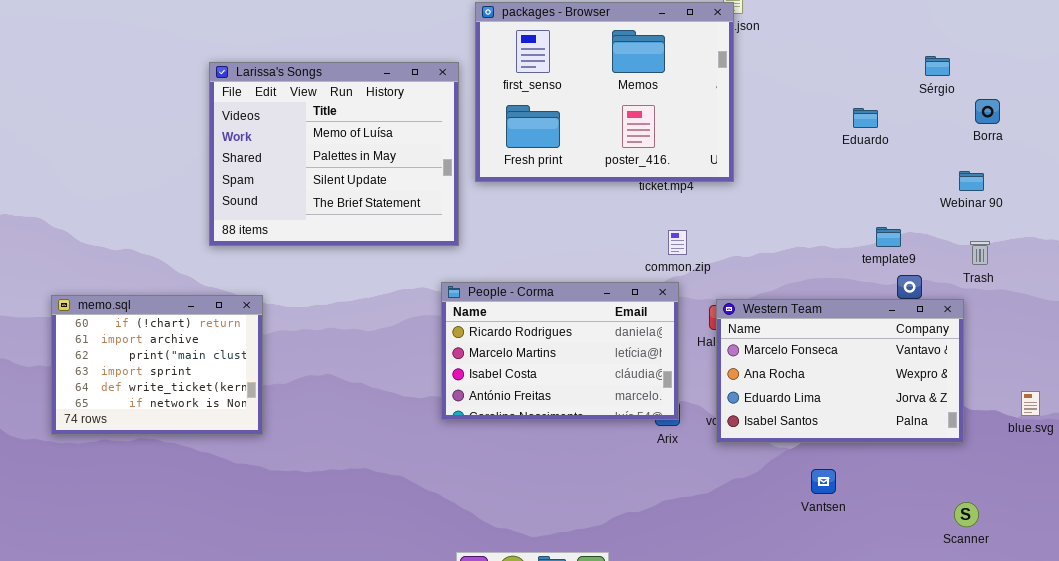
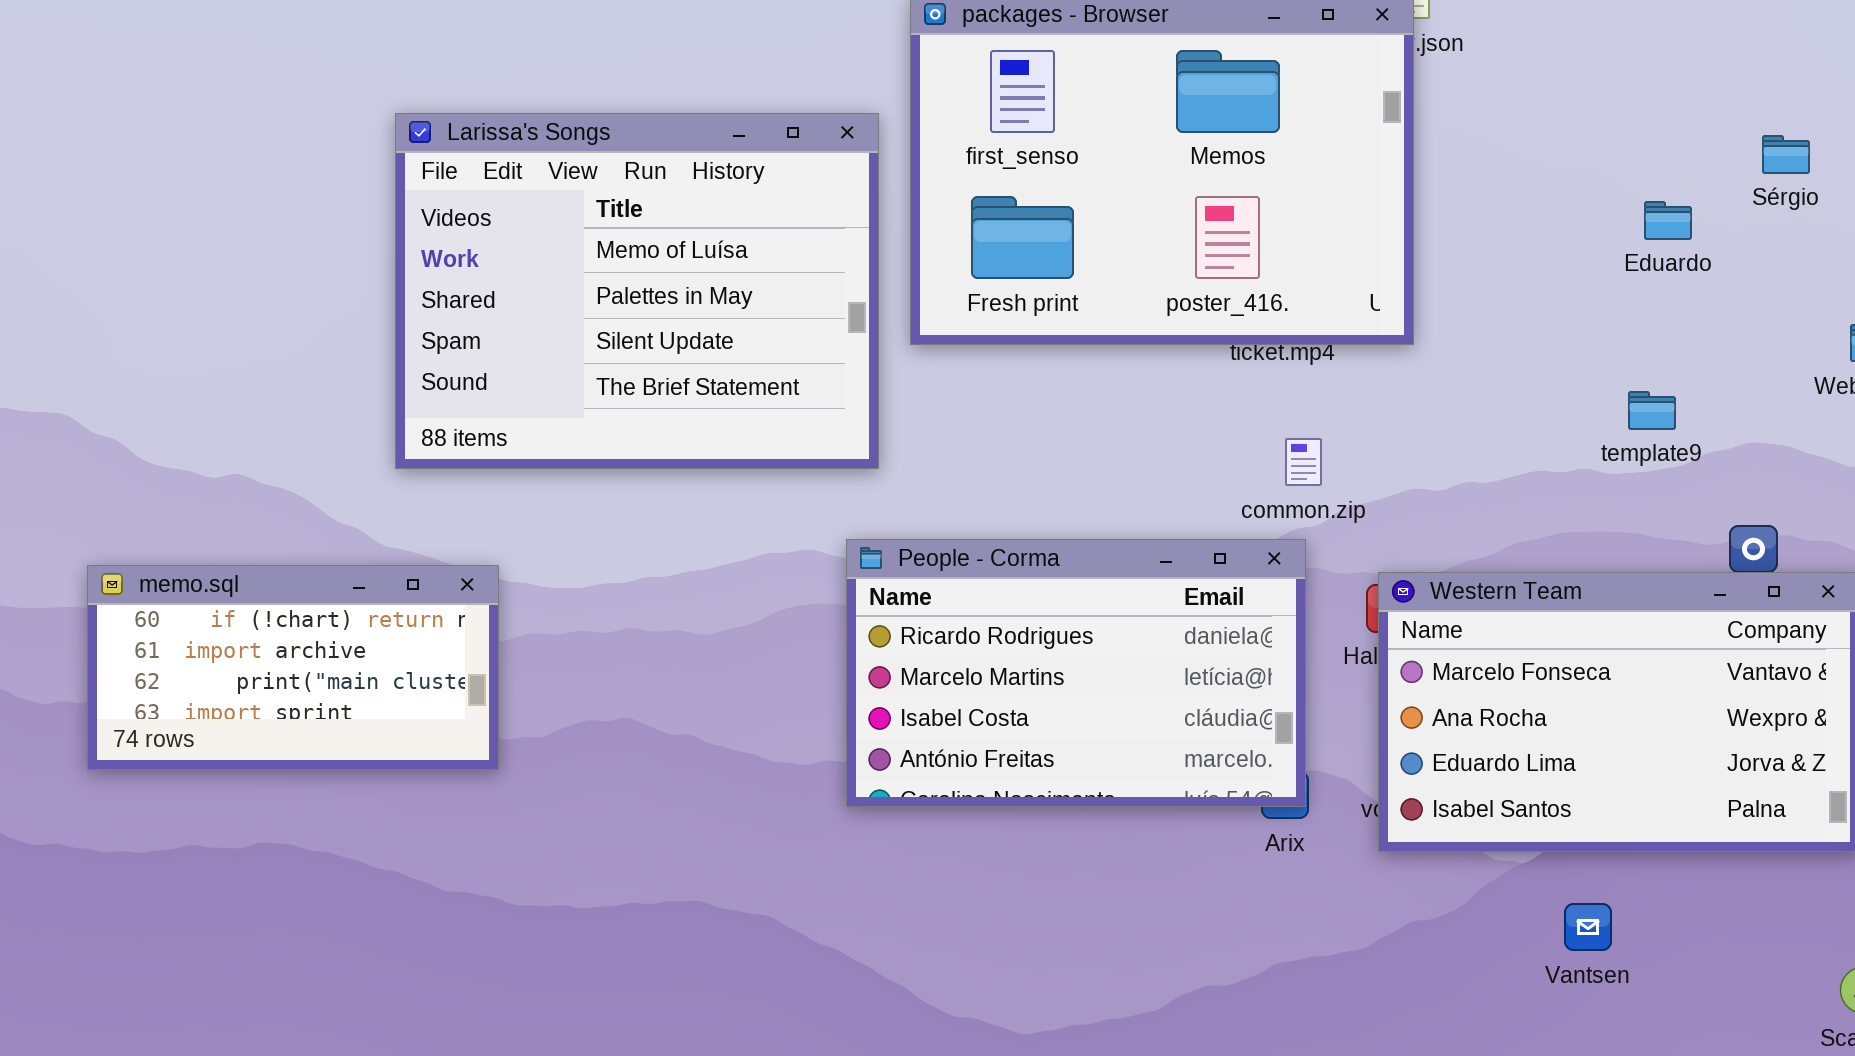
Sérgio: [925,56,950,76] -> [1762,135,1810,174], moved
template9: [876,227,901,247] -> [1628,391,1676,430], moved
memo.sql: [51,295,263,435] -> [87,565,499,770], resized

